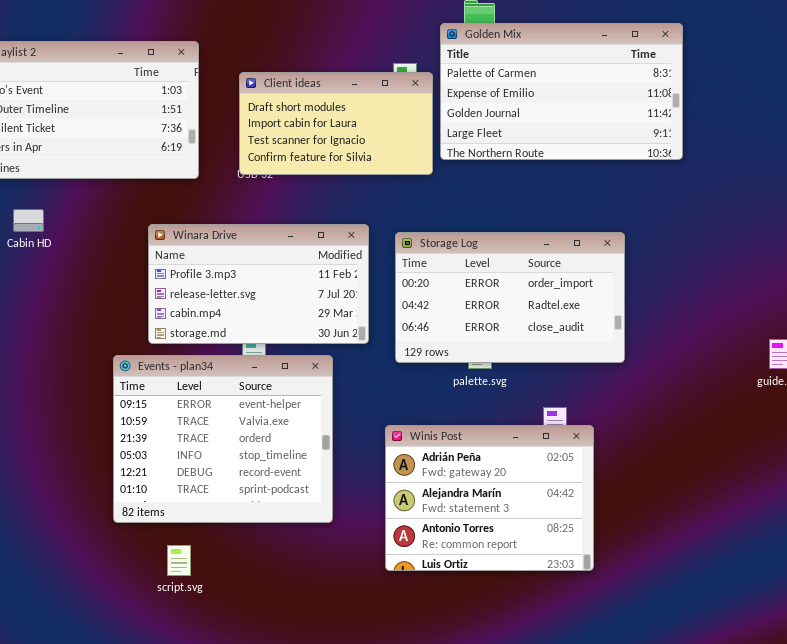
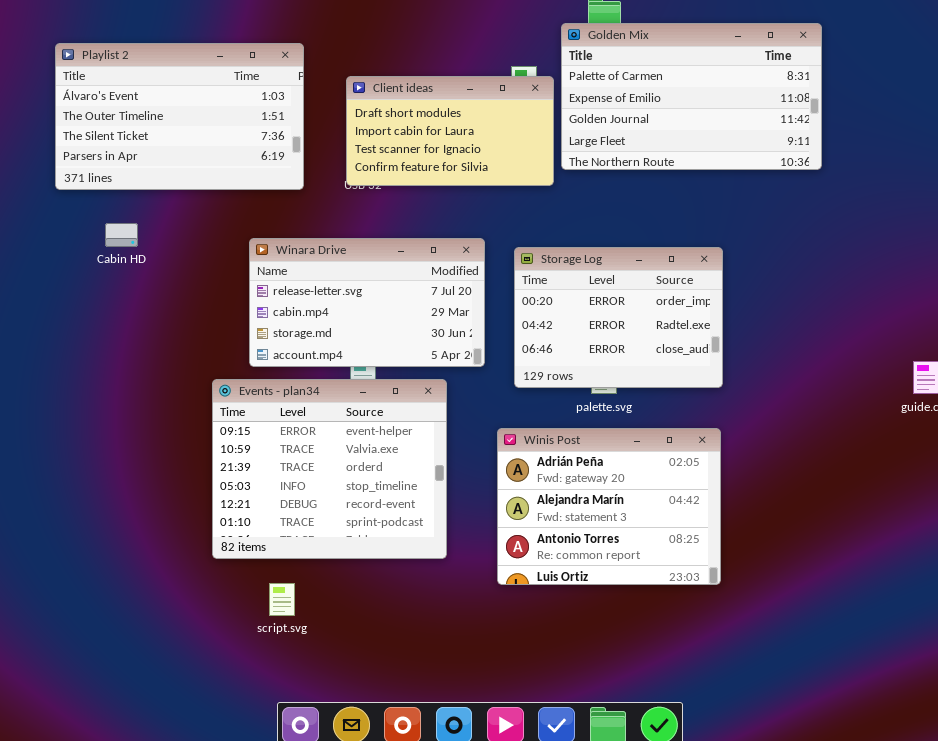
Winara Drive: [148,224,369,344] -> [249,238,485,367], scrolled down 1 row
Storage Log: [395,232,625,363] -> [514,247,723,388], resized
Winis Post: [385,425,594,571] -> [497,428,721,585], moved

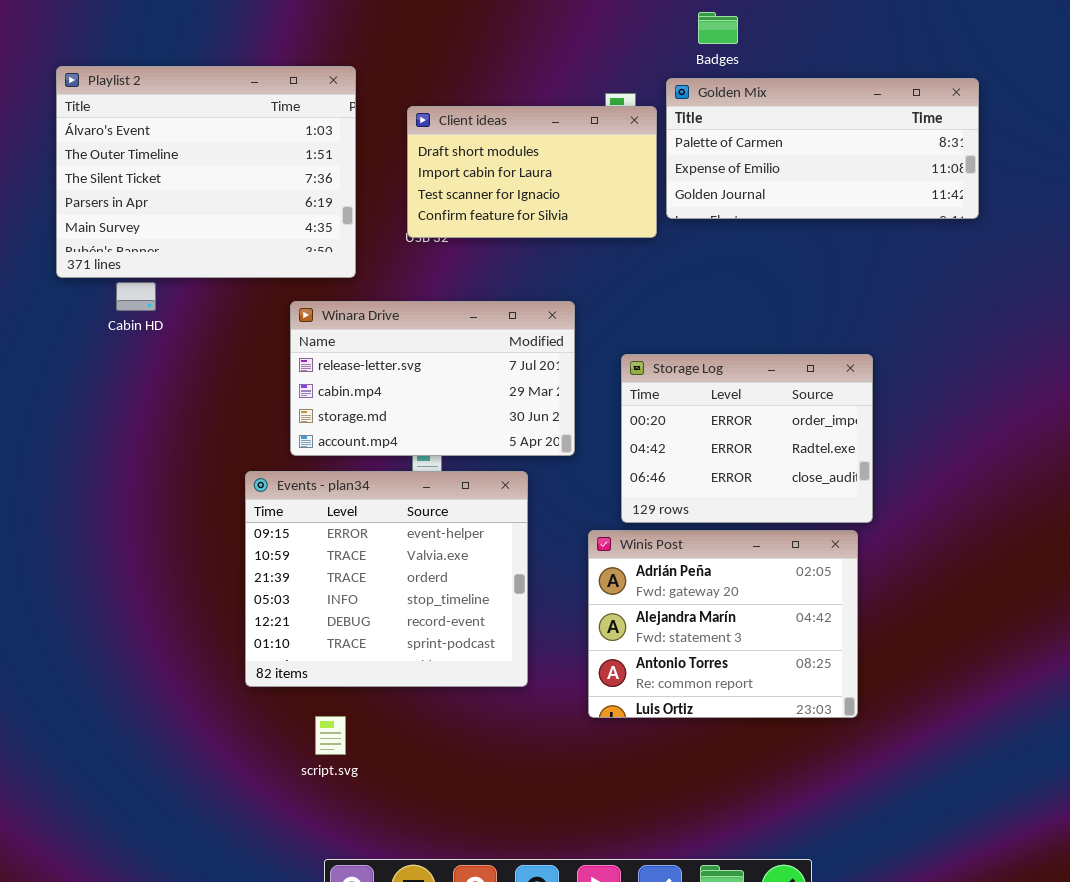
Golden Mix: [561,23,822,170] -> [666,78,979,219], resized
Playlist 2: [55,43,304,190] -> [56,66,356,278], resized
Storage Log: [514,247,723,388] -> [621,354,873,523], moved

